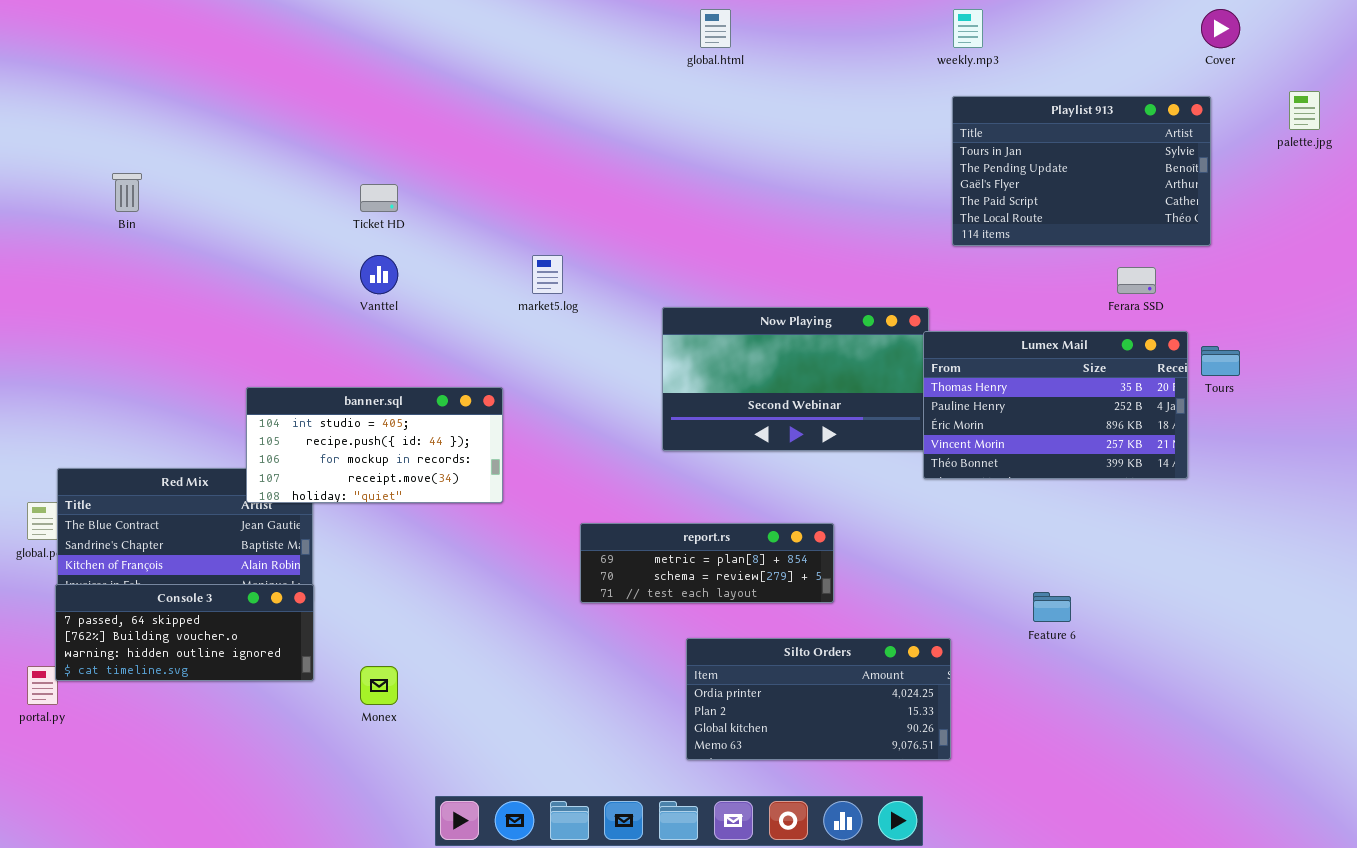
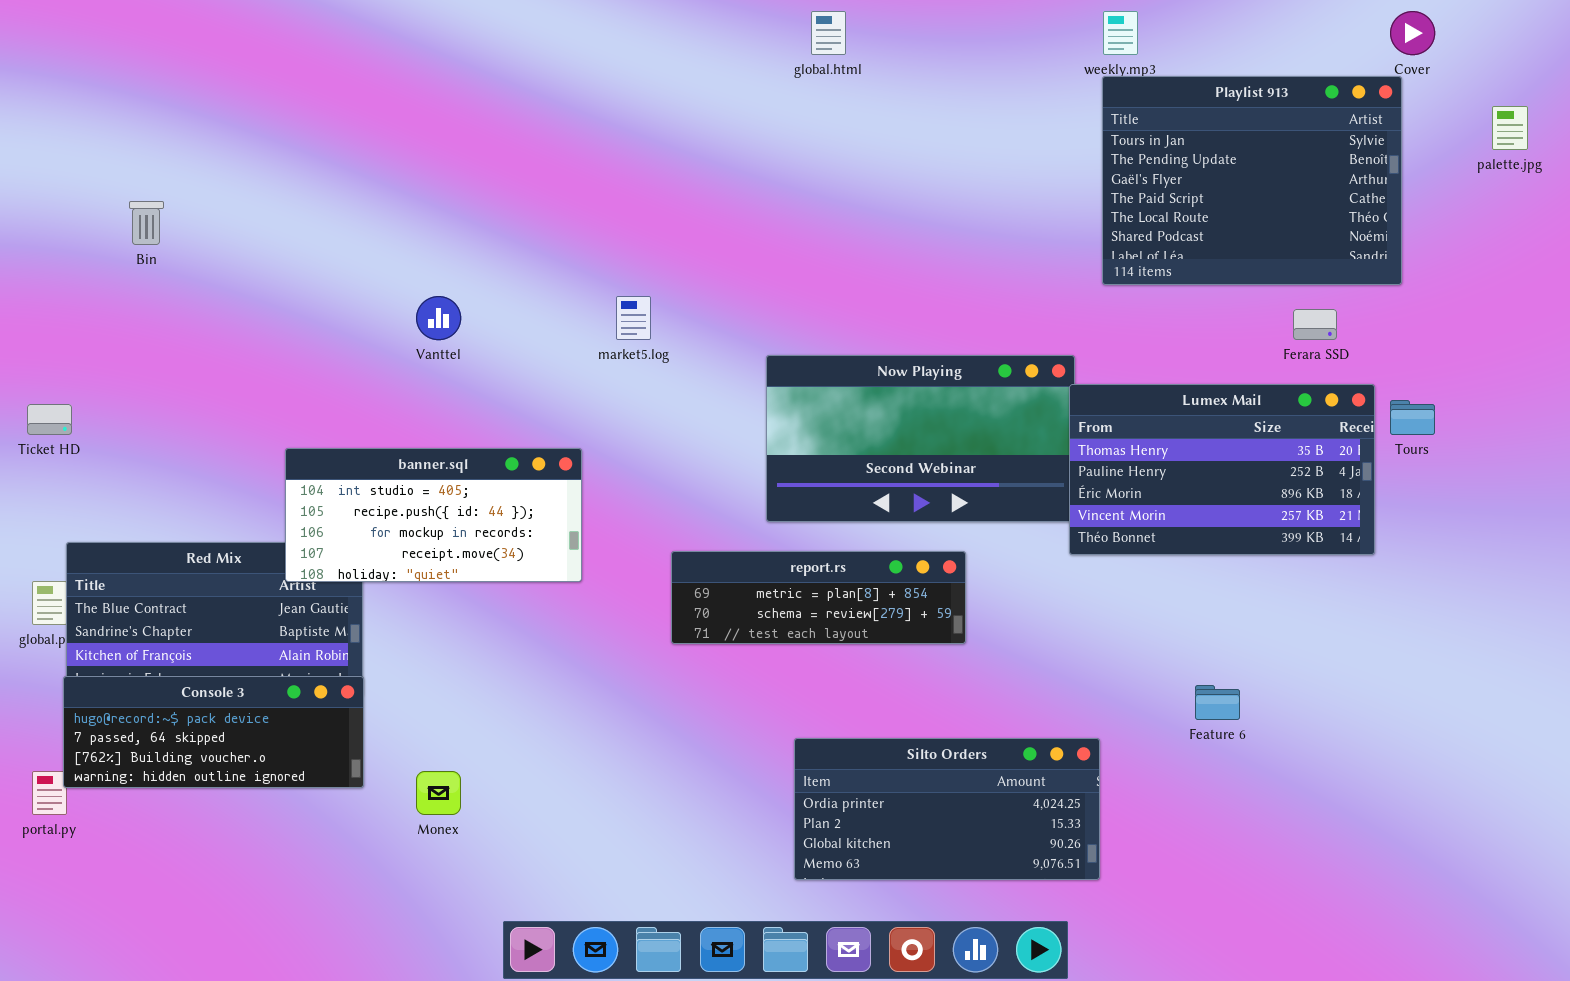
Playlist 913: [952,96,1211,246] -> [1102,76,1402,285], resized
Ticket HD: [360,184,398,212] -> [27,404,72,435], moved
report.rs: [580,523,834,603] -> [671,551,966,644], moved
Console 3: [55,584,314,681] -> [63,676,364,788], scrolled up 1 row

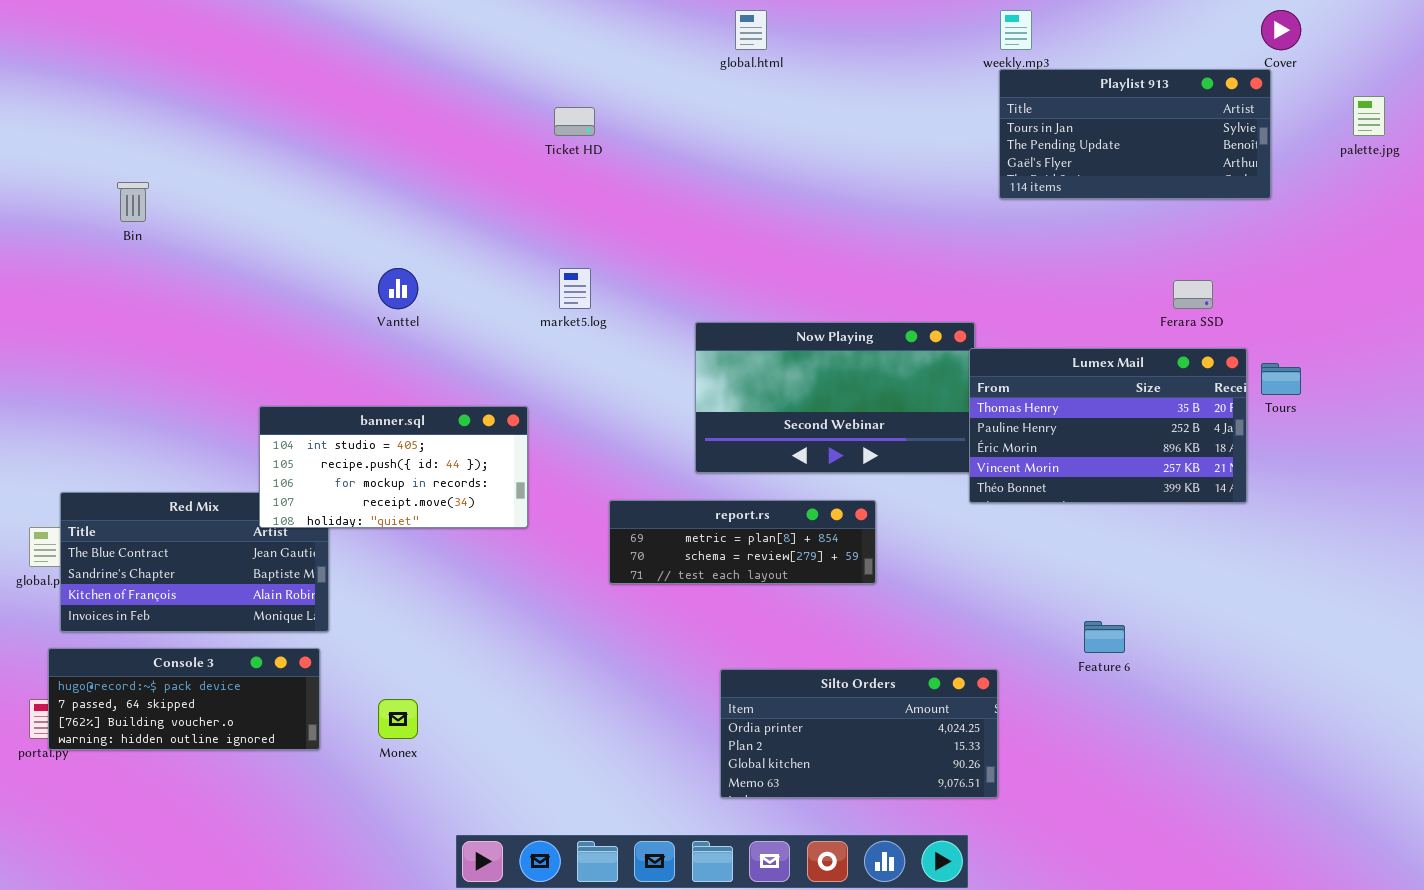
Playlist 913: [1102,76,1402,285] -> [999,69,1271,199], resized
Ticket HD: [27,404,72,435] -> [554,107,595,136], moved
Console 3: [63,676,364,788] -> [48,648,320,750], moved

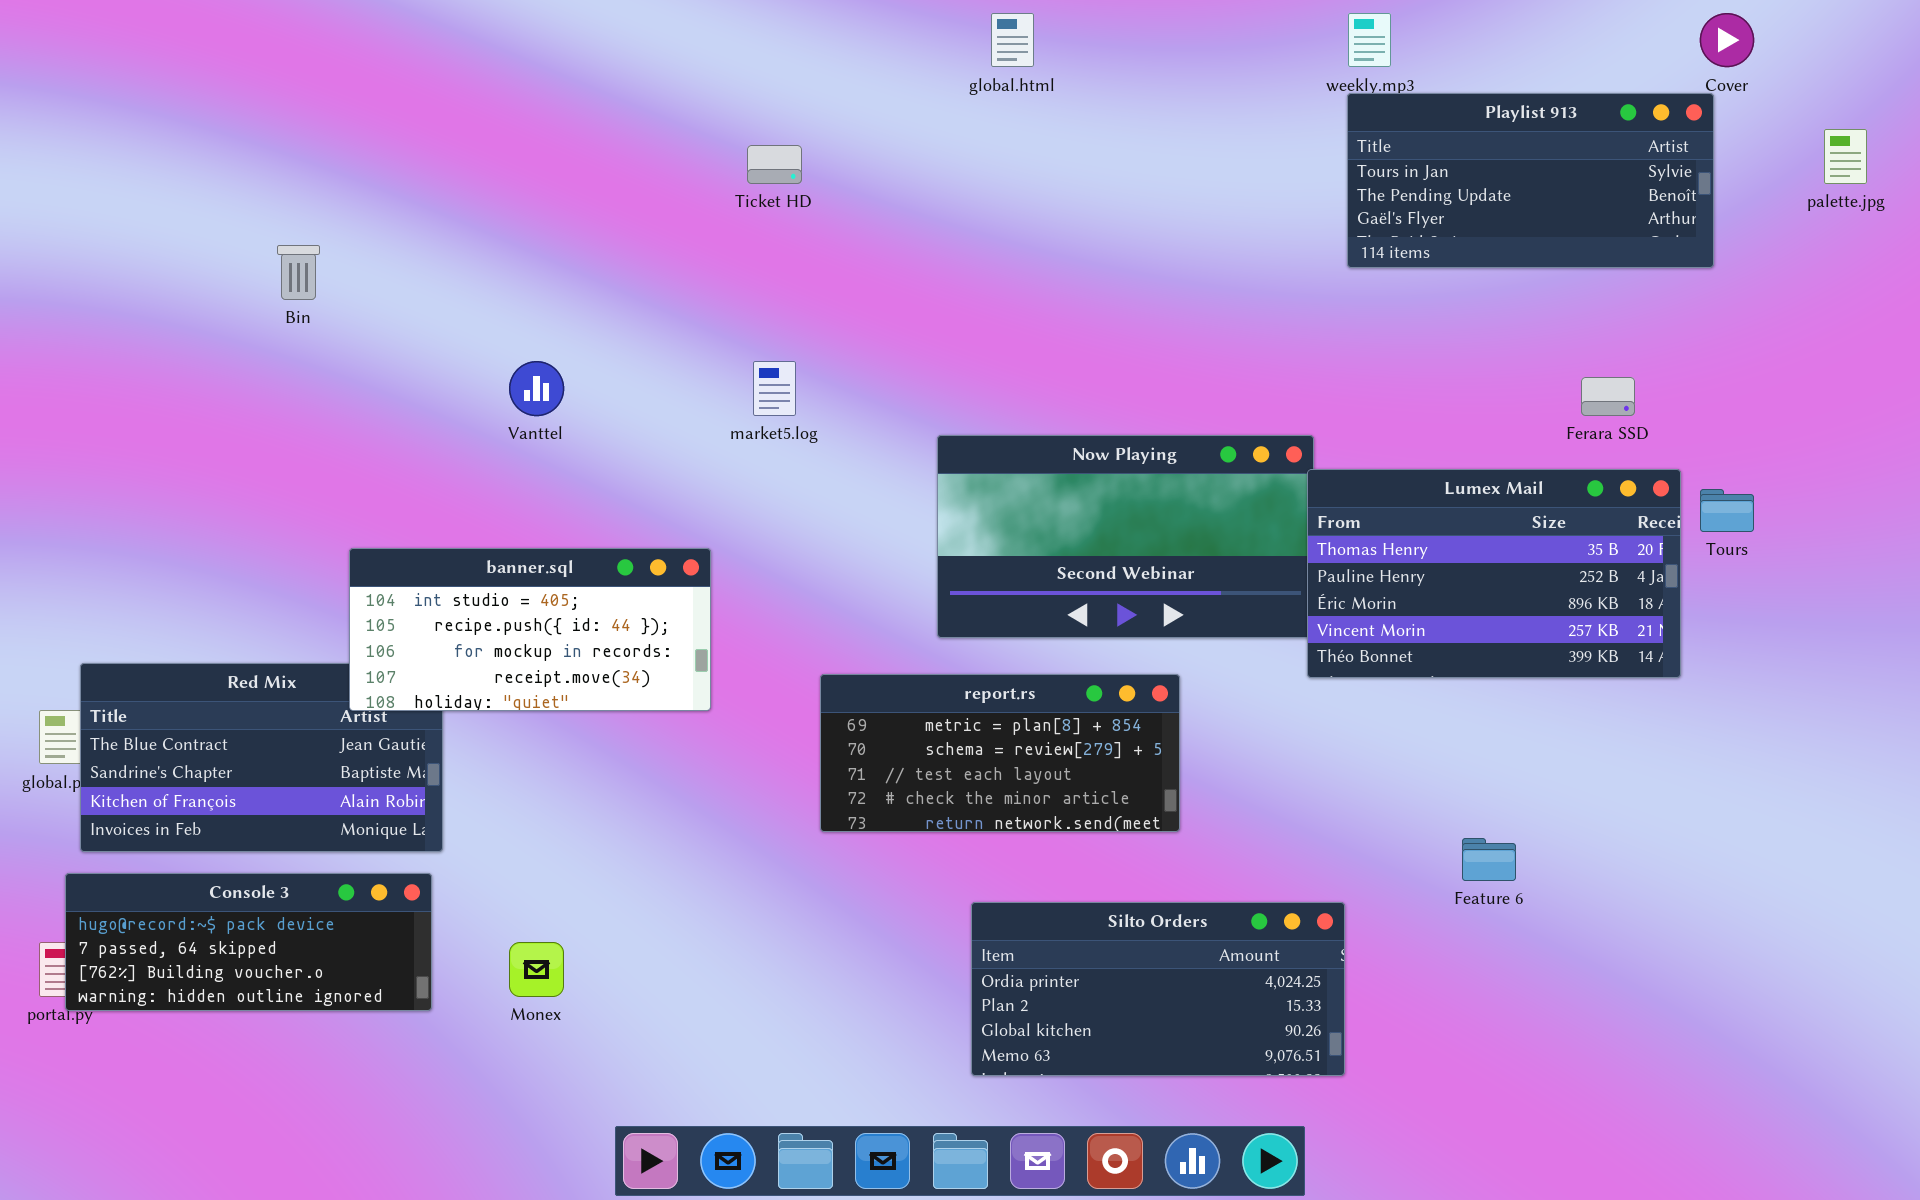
Bin: [117,182,149,222] -> [277,245,320,300], moved
report.rs: [609,500,876,584] -> [820,674,1180,832], resized

